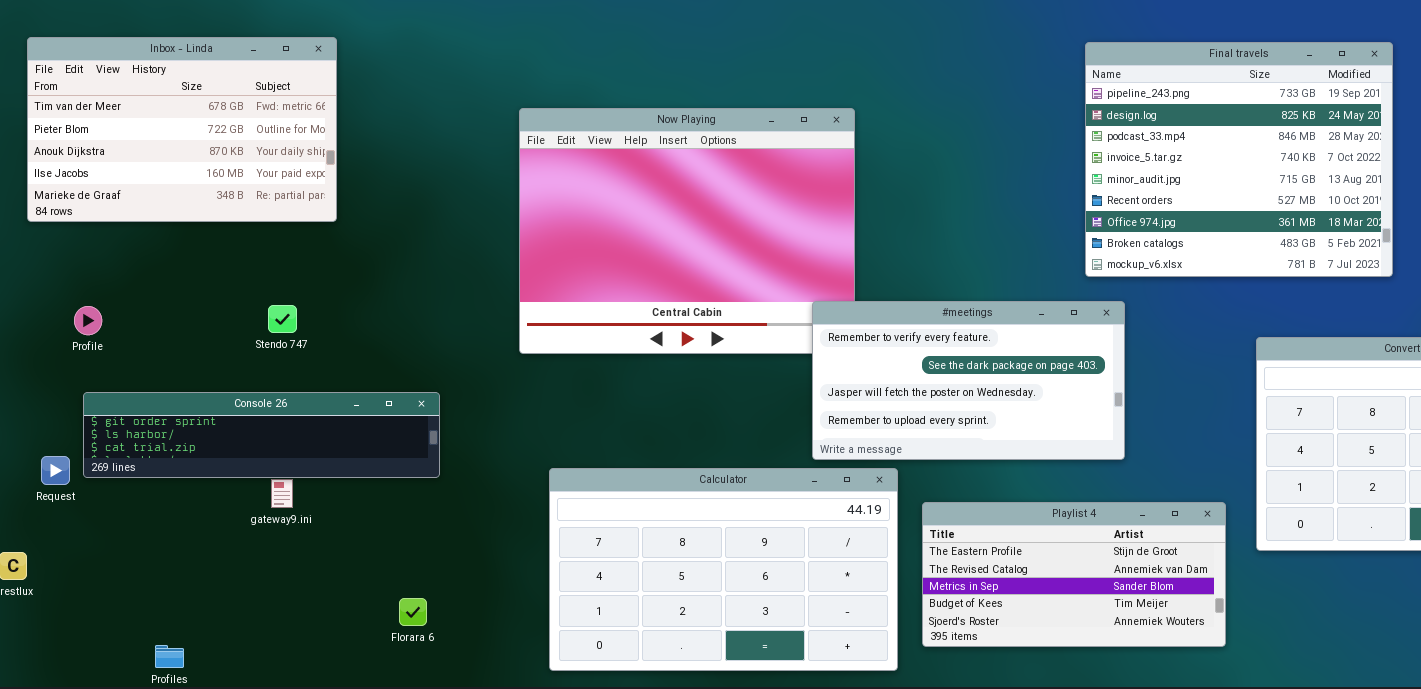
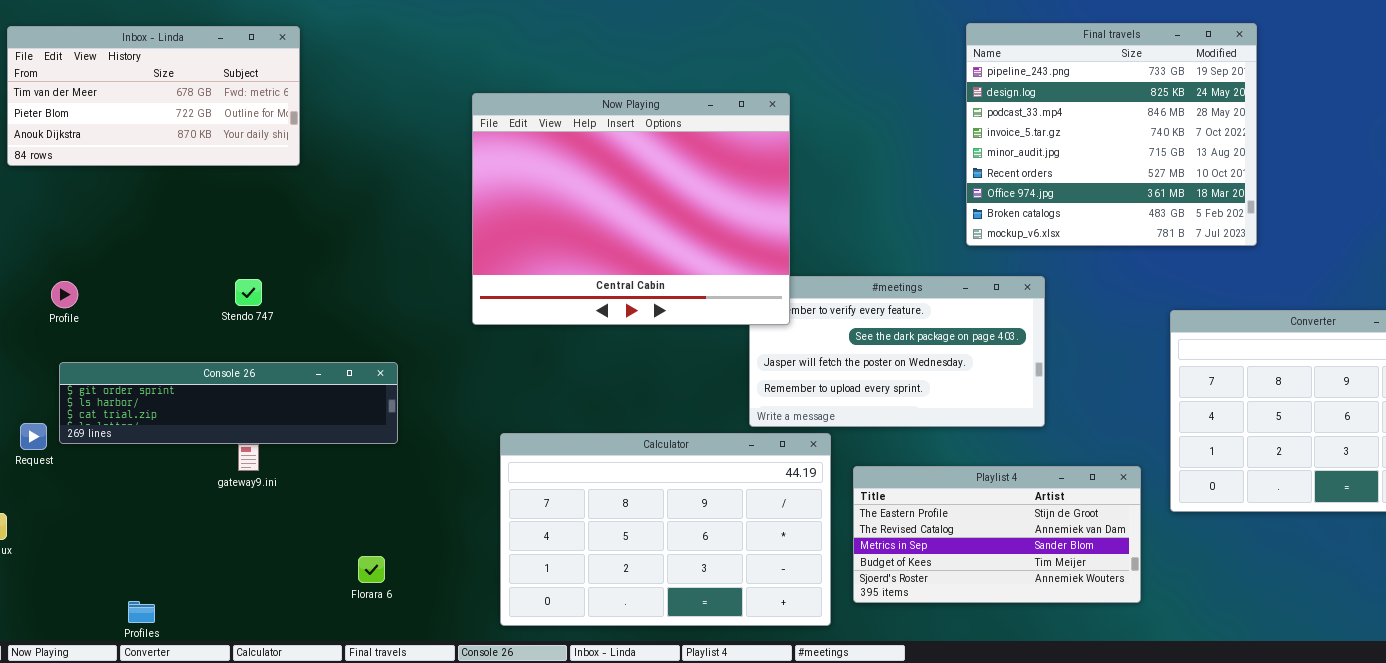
Inbox - Linda: [27,37,337,222] -> [7,26,300,166], resized
Final travels: [1085,42,1393,277] -> [966,23,1257,246], moved
Now Playing: [519,108,855,354] -> [472,93,790,325], raised

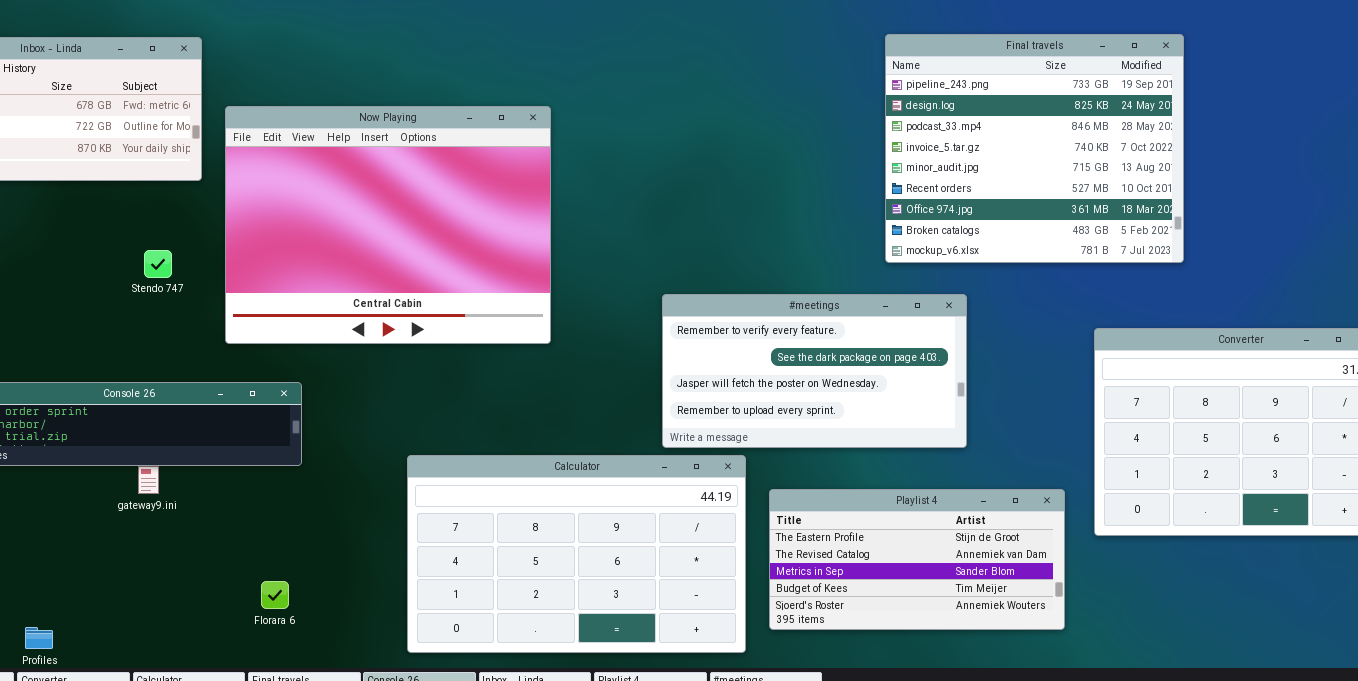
Now Playing: [472,93,790,325] -> [225,106,551,344], moved
Stendo 747: [235,279,262,306] -> [144,250,172,278], moved

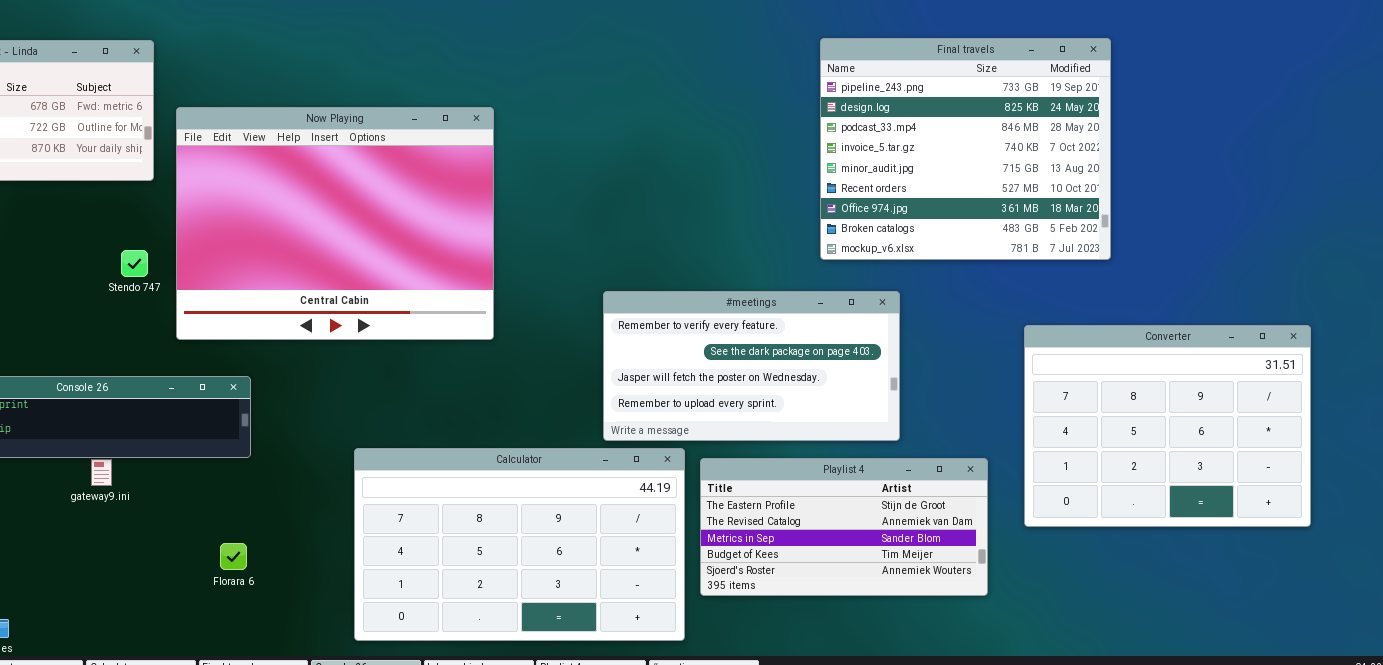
Stendo 747: [144,250,172,278] -> [121,250,148,277], moved
Playlist 4: [769,489,1065,630] -> [700,458,988,596], moved
Florara 6: [261,581,289,609] -> [220,543,247,570], moved

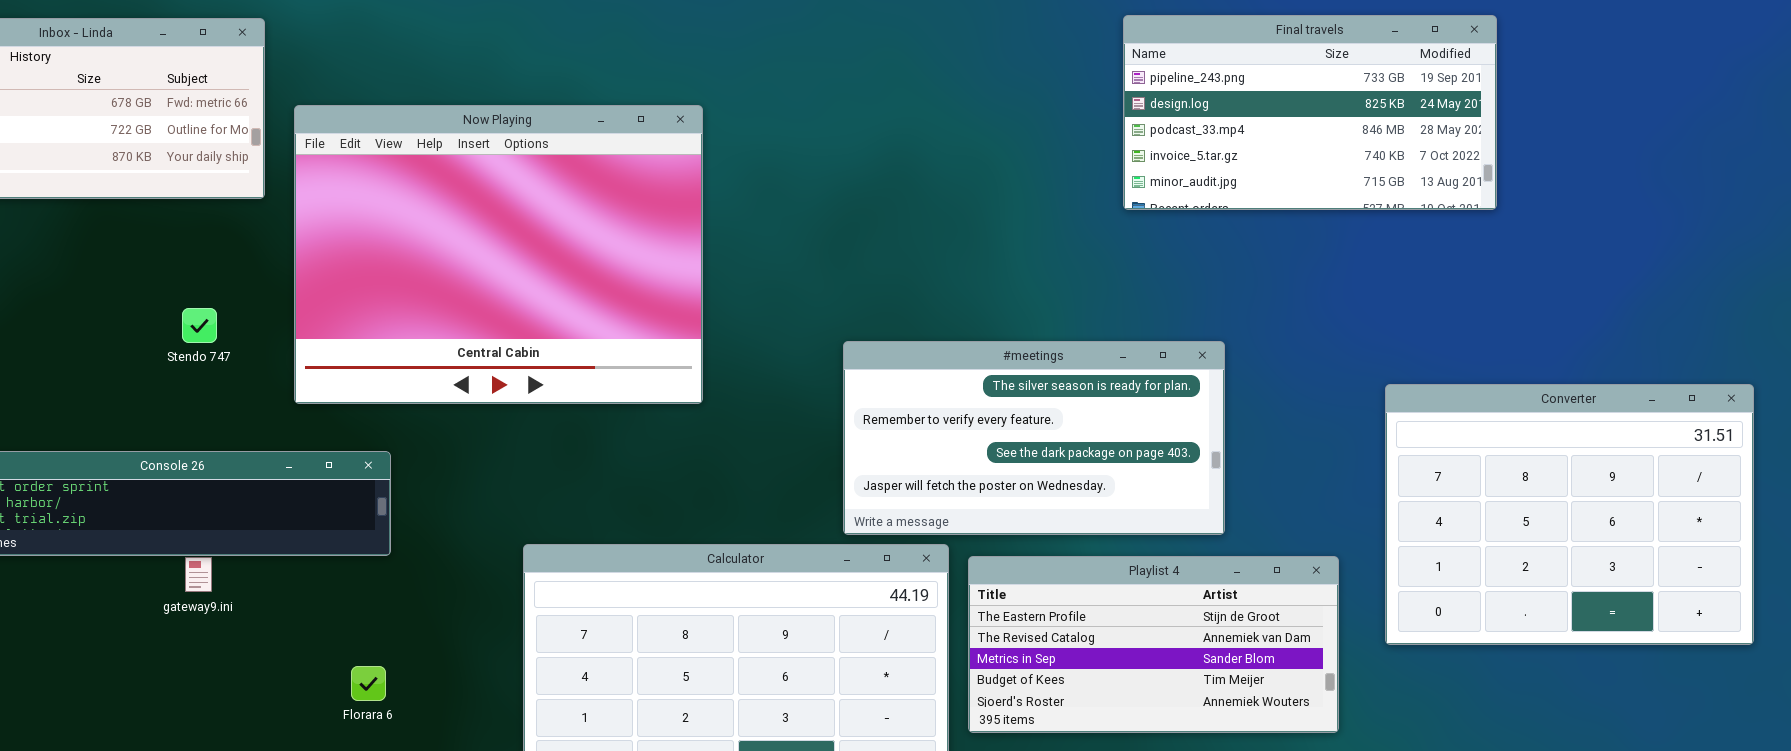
Final travels: [820,38,1111,260] -> [1123,15,1497,210], resized
Stendo 747: [121,250,148,277] -> [182,308,217,343], moved
#meetings: [603,291,900,441] -> [843,341,1225,535], scrolled up 1 row

